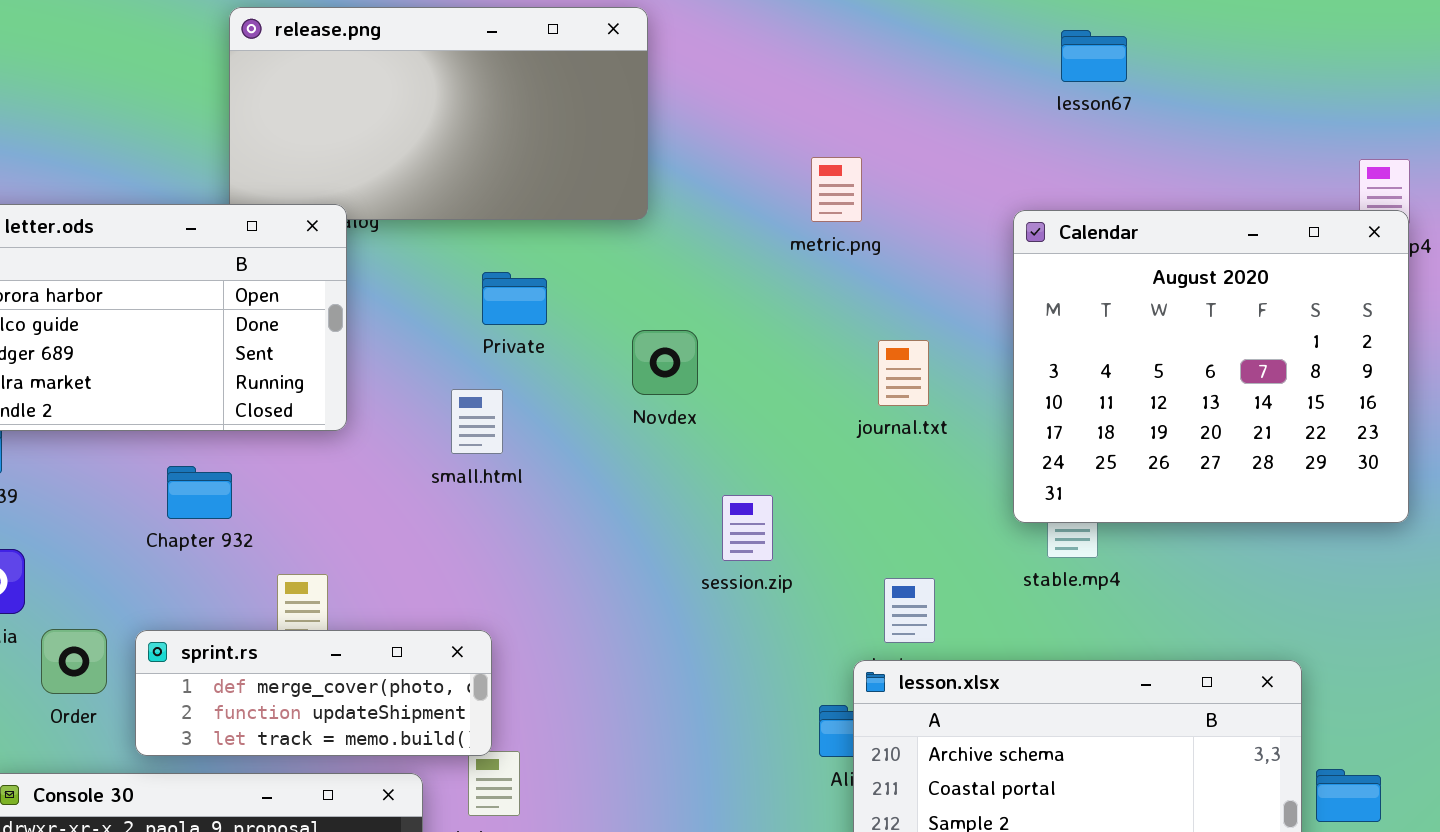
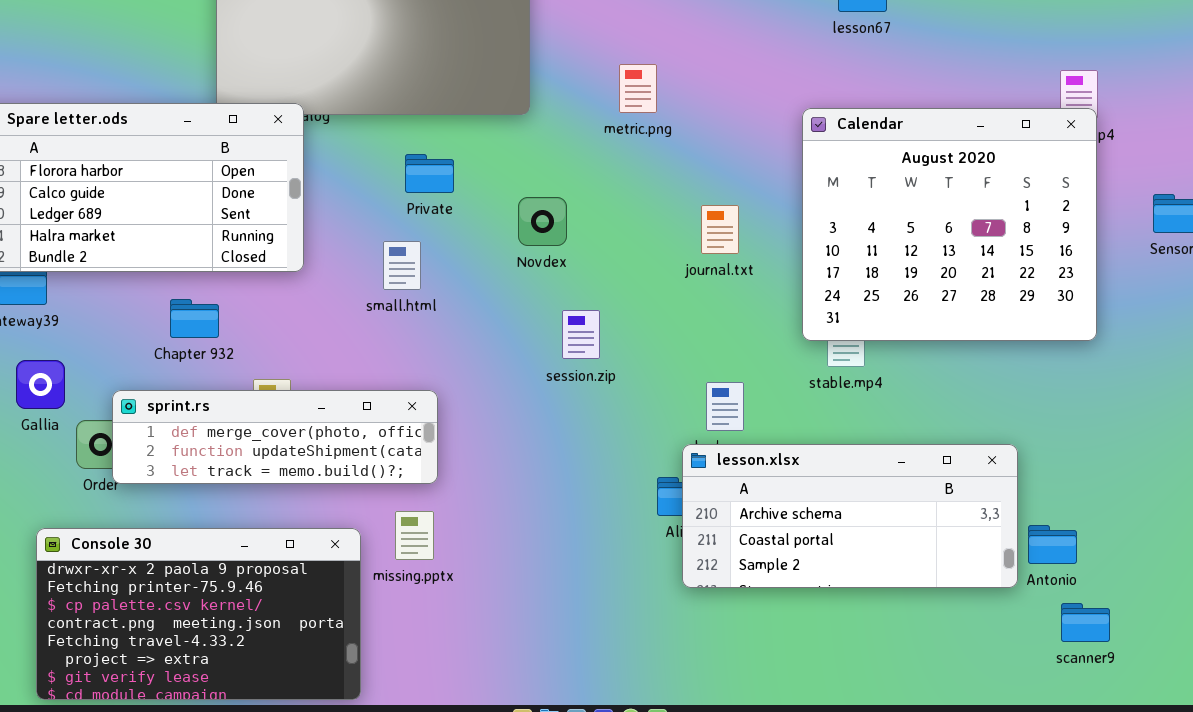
metric.png: [811,157,862,222] -> [619,64,657,113], moved
session.zip: [722,495,773,561] -> [562,310,600,359], moved
sprint.rs: [135,630,492,756] -> [112,390,438,484], moved, resized

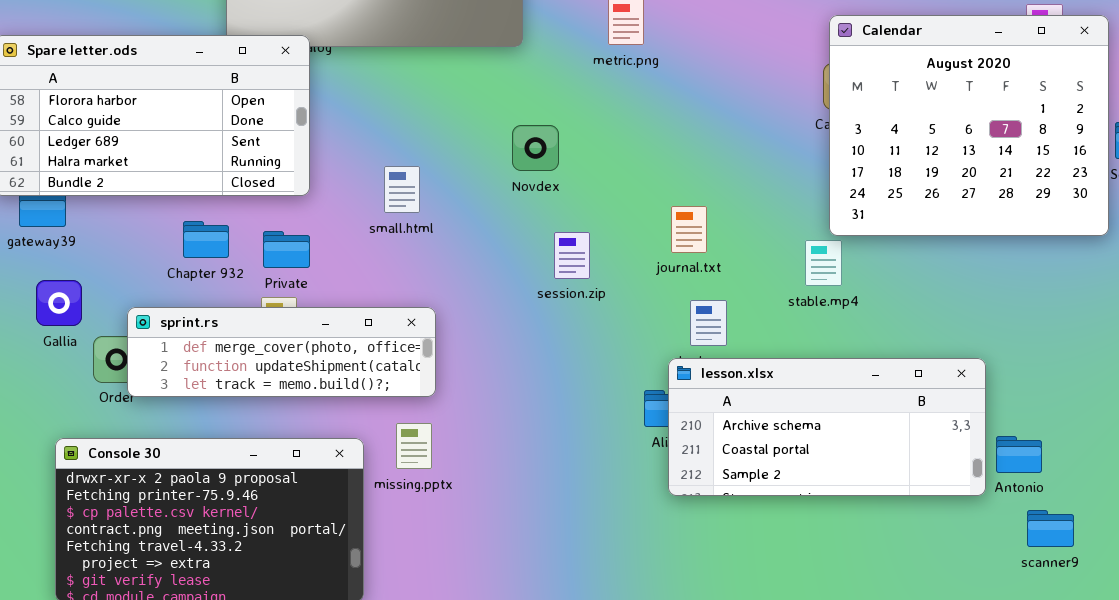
Calendar: [802,108,1097,341] -> [829,15,1109,236], moved
Private: [405,154,454,193] -> [263,231,310,268], moved
journal.txt: [701,205,739,254] -> [671,206,707,253], moved

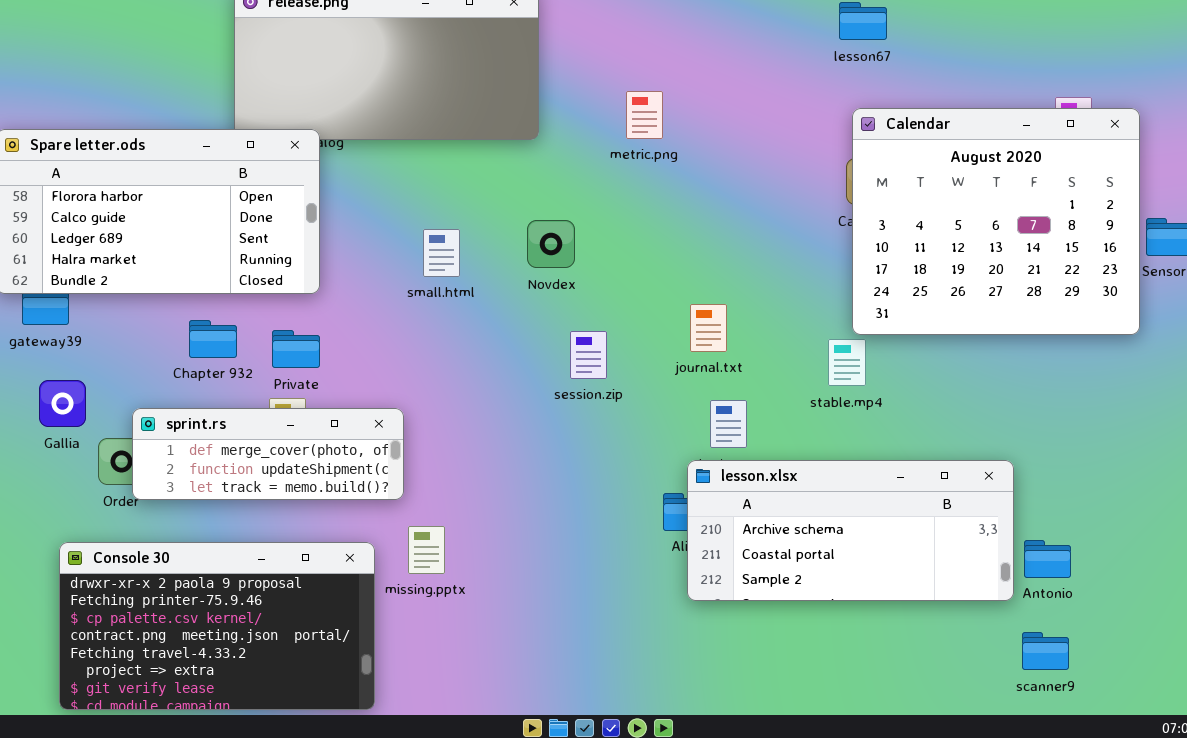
small.html: [384,166,420,213] -> [423,229,460,277], moved
sprint.rs: [127,307,436,397] -> [132,408,404,500], resized
scanner9: [1027,510,1074,547] -> [1022,632,1069,670], moved

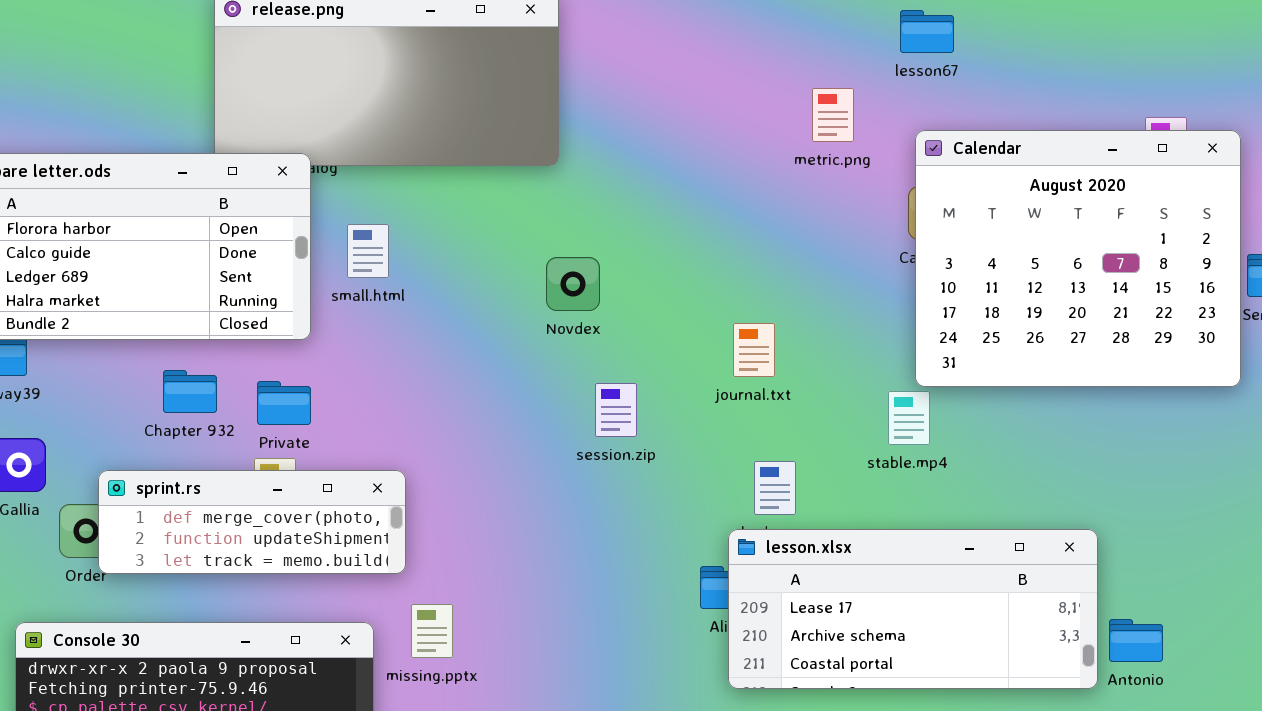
metric.png: [626,91,663,139] -> [812,88,854,142], moved
small.html: [423,229,460,277] -> [347,224,389,278], moved
journal.txt: [690,304,727,352] -> [733,323,775,377], moved
lesson.xlsx: [687,460,1014,601] -> [728,529,1098,689], scrolled up 1 row

